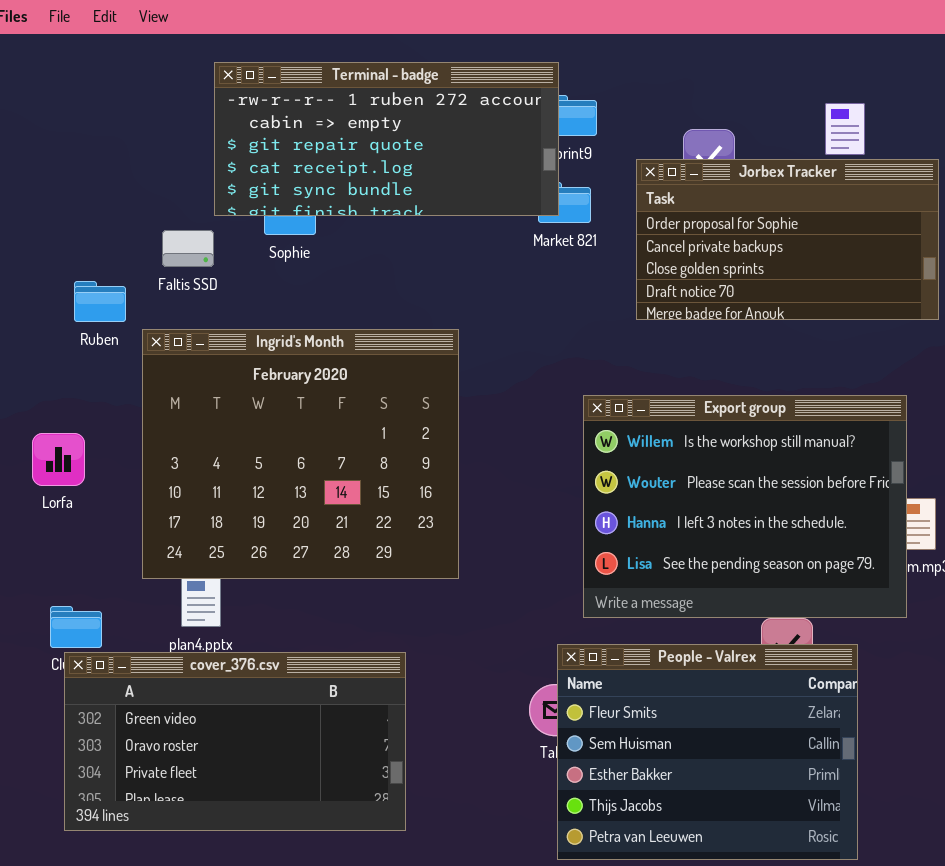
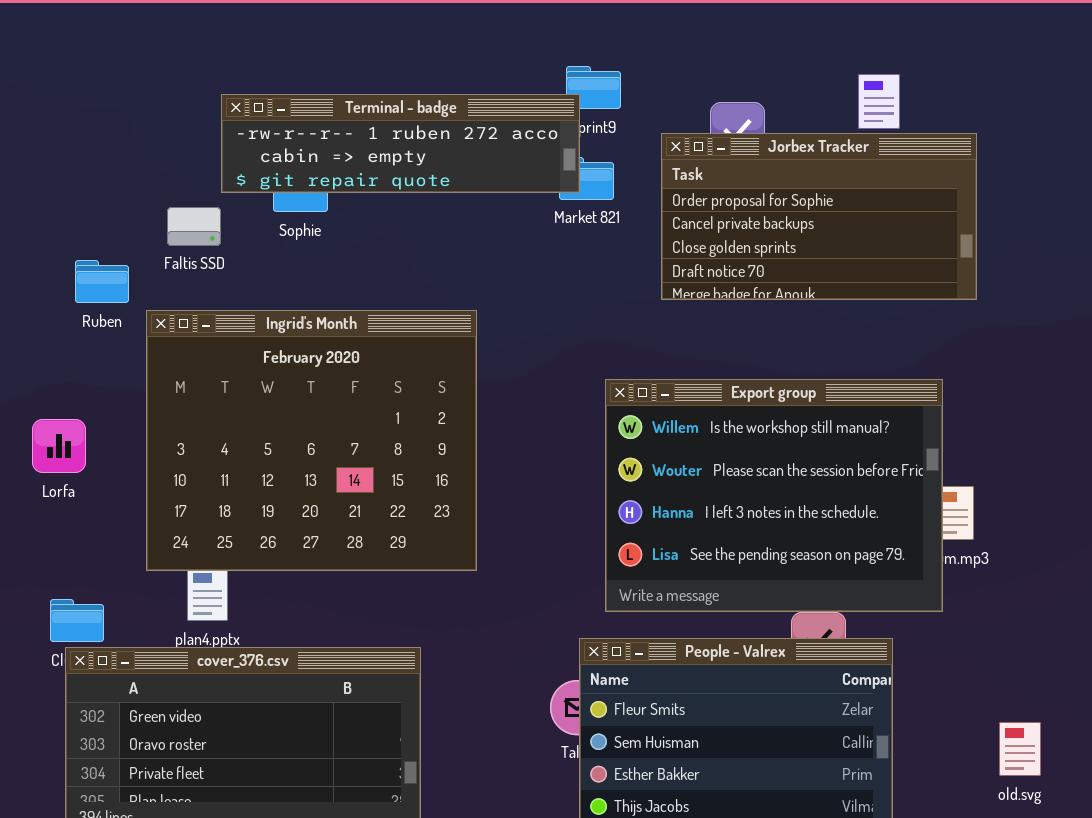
Terminal - badge: [214,62,559,216] -> [221,94,580,193], resized

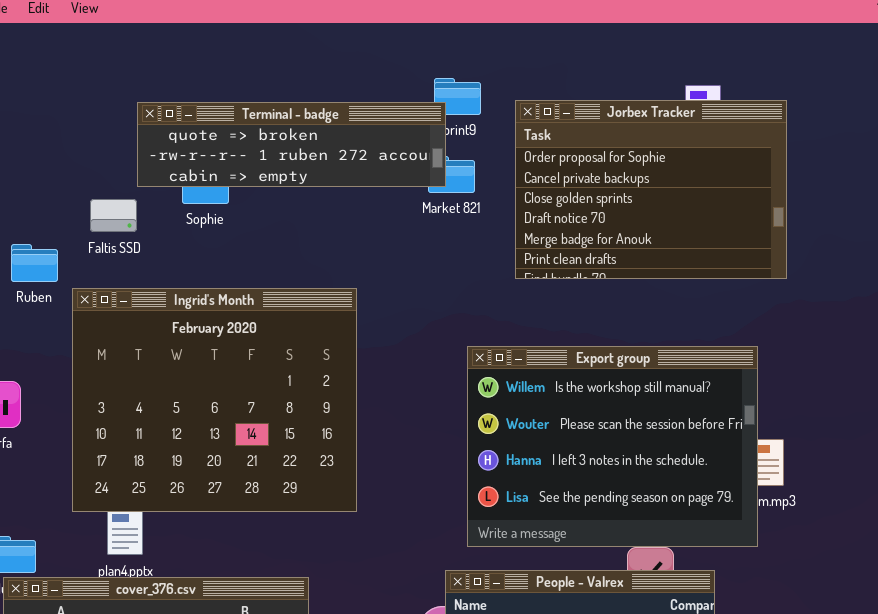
Terminal - badge: [221,94,580,193] -> [137,102,446,187], scrolled up 1 row
Jorbex Tracker: [661,133,977,300] -> [515,100,787,279], resized

